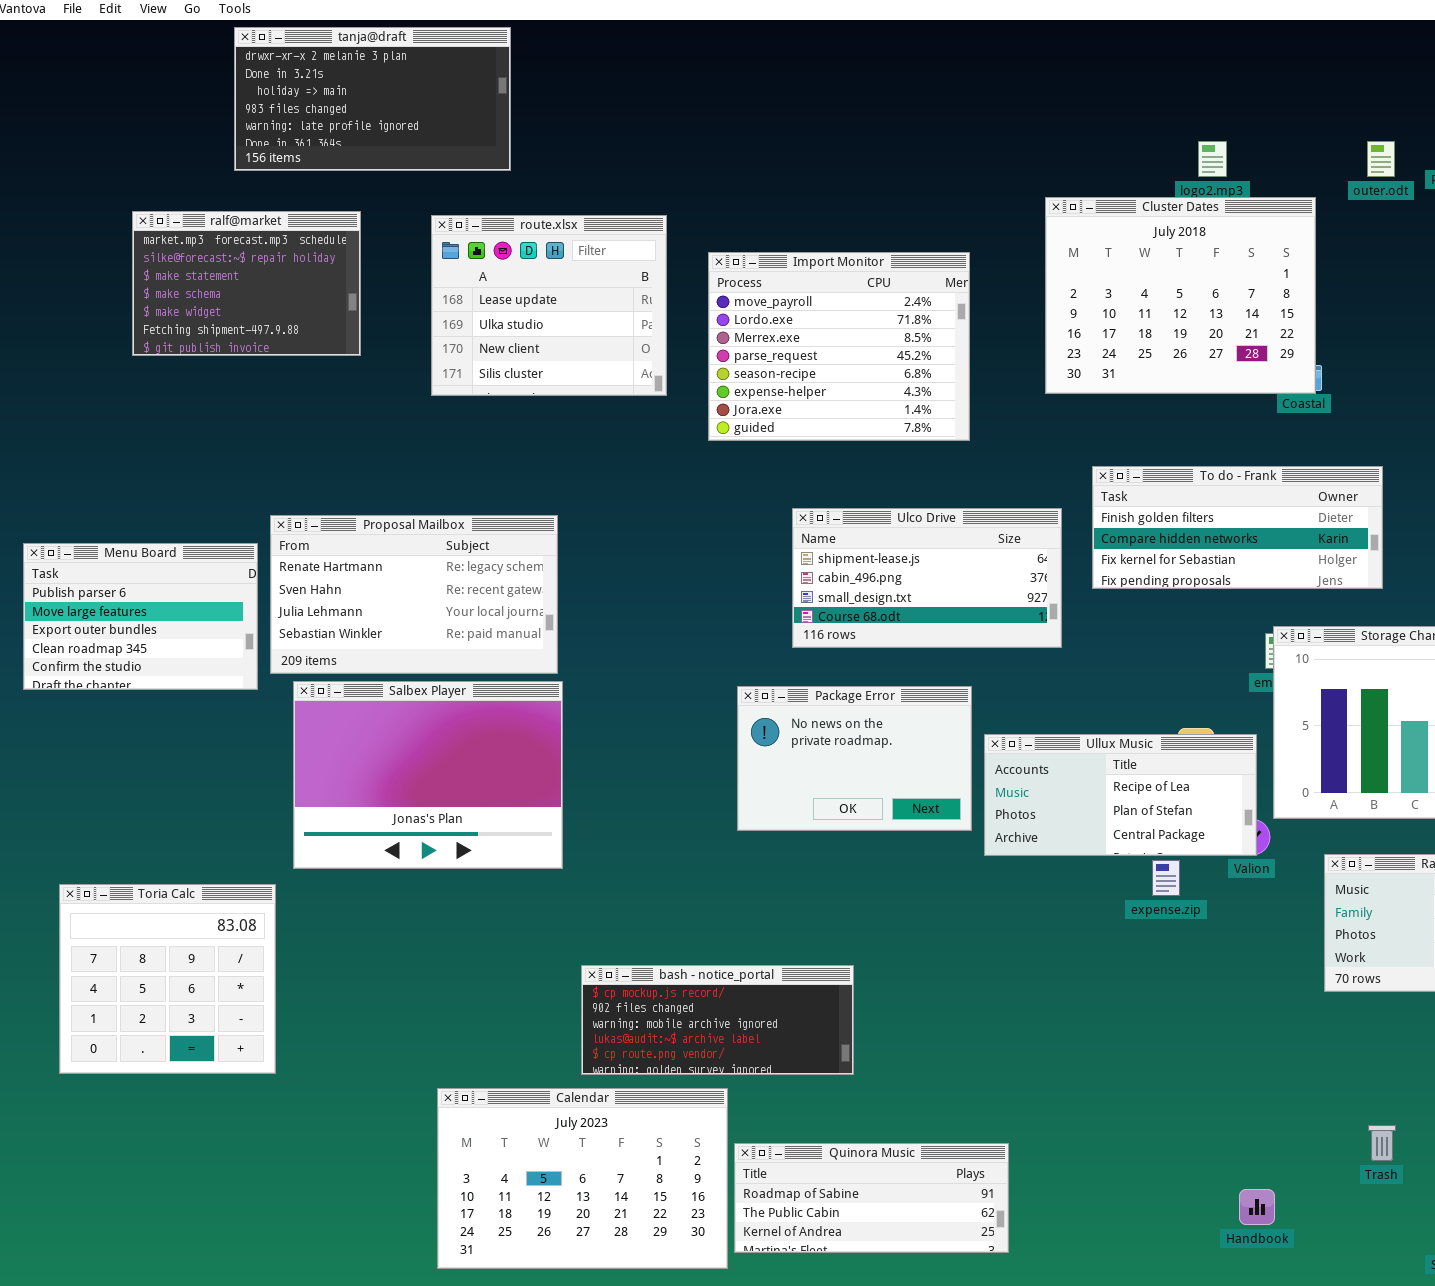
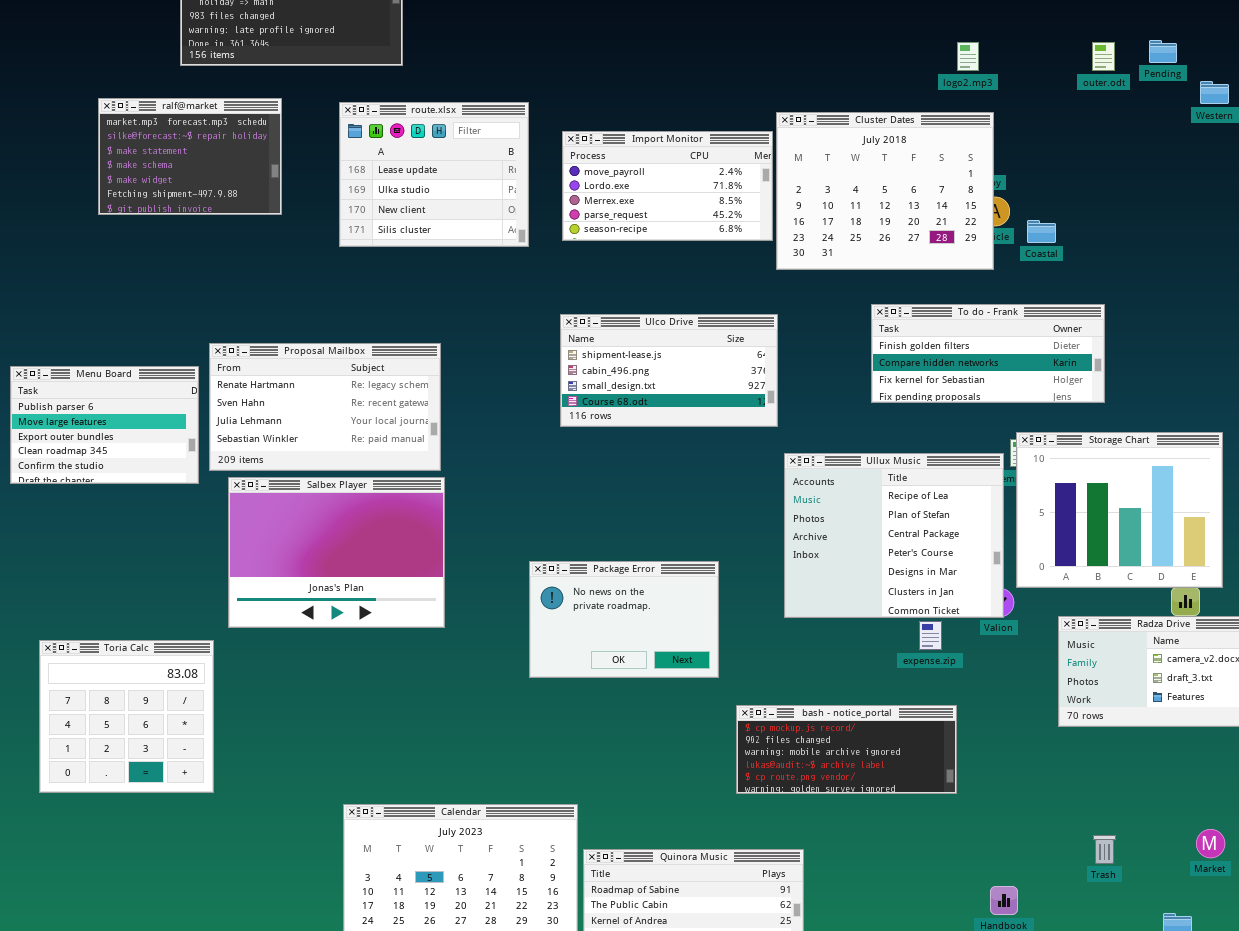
Cluster Dates: [1045,197,1316,394] -> [776,112,994,270], moved
Import Monitor: [708,252,970,441] -> [562,131,773,241], resized
Ulco Drive: [792,508,1062,648] -> [560,314,778,427], moved
Package Error: [737,686,972,831] -> [529,561,719,678], moved
Ullux Music: [984,734,1257,856] -> [784,453,1004,618], resized
bash - notice_portal: [581,965,854,1075] -> [736,705,957,794], moved

